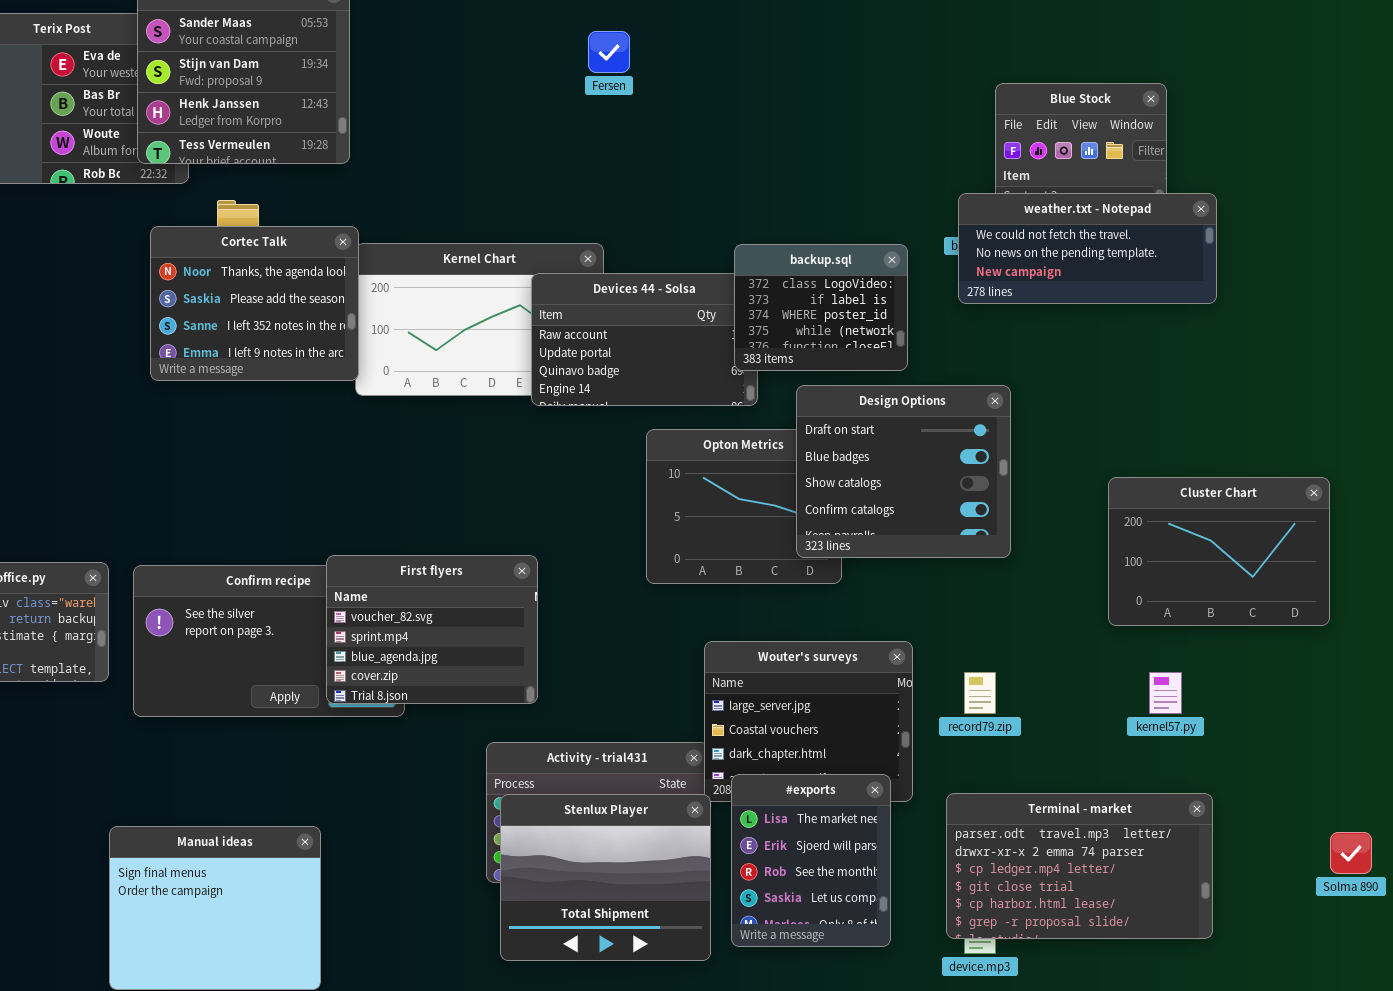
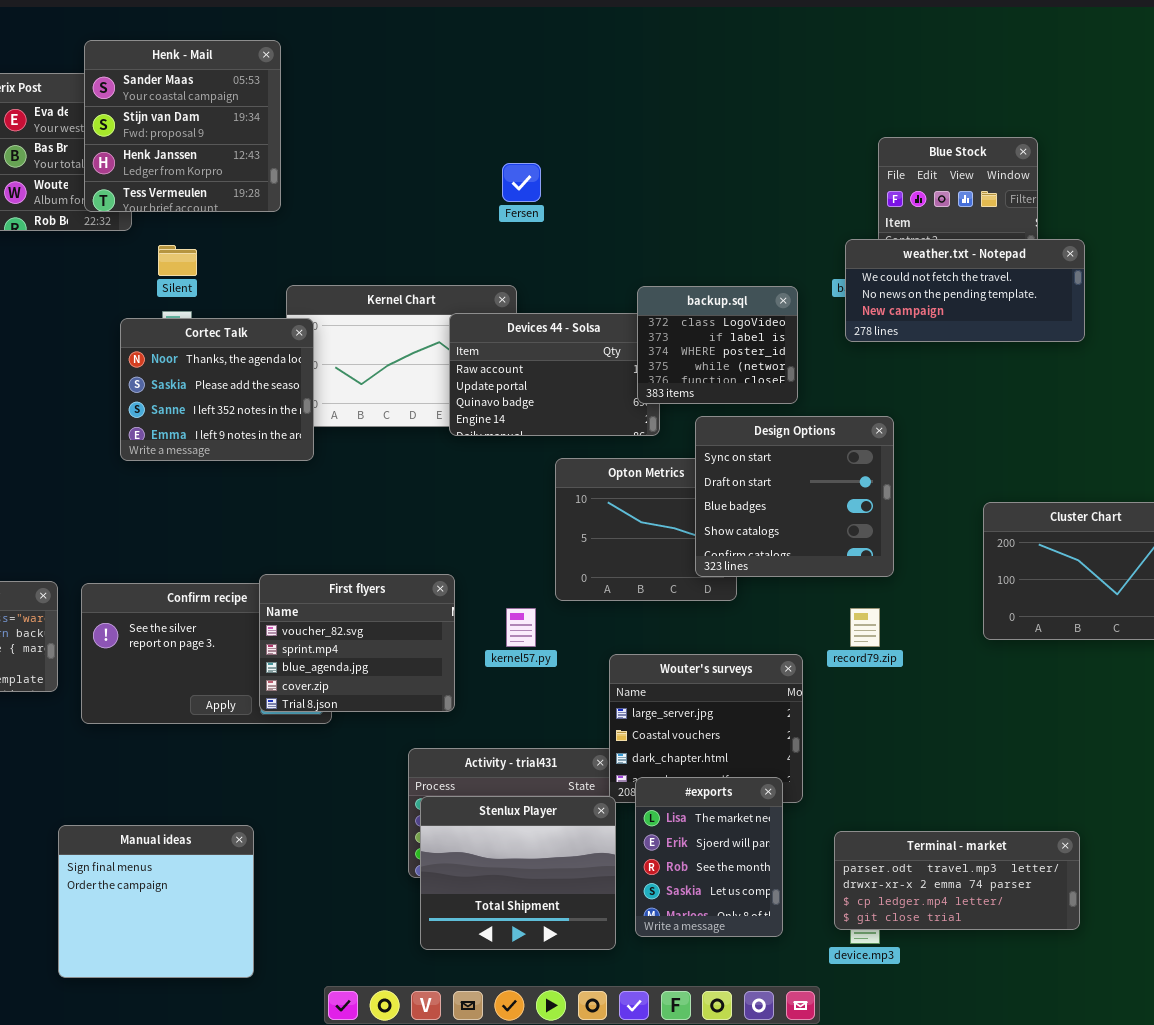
Fersen: [588,31,630,73] -> [502,163,541,202], moved
Cortec Talk: [150,226,359,381] -> [120,318,314,461], moved
Design Options: [796,385,1011,558] -> [695,416,894,577], scrolled up 1 row
record79.zip: [964,672,996,714] -> [850,608,880,647], moved
kernel57.py: [1149,672,1182,714] -> [506,608,536,647], moved
Terminal - market: [946,793,1213,939] -> [834,831,1080,930], resized

